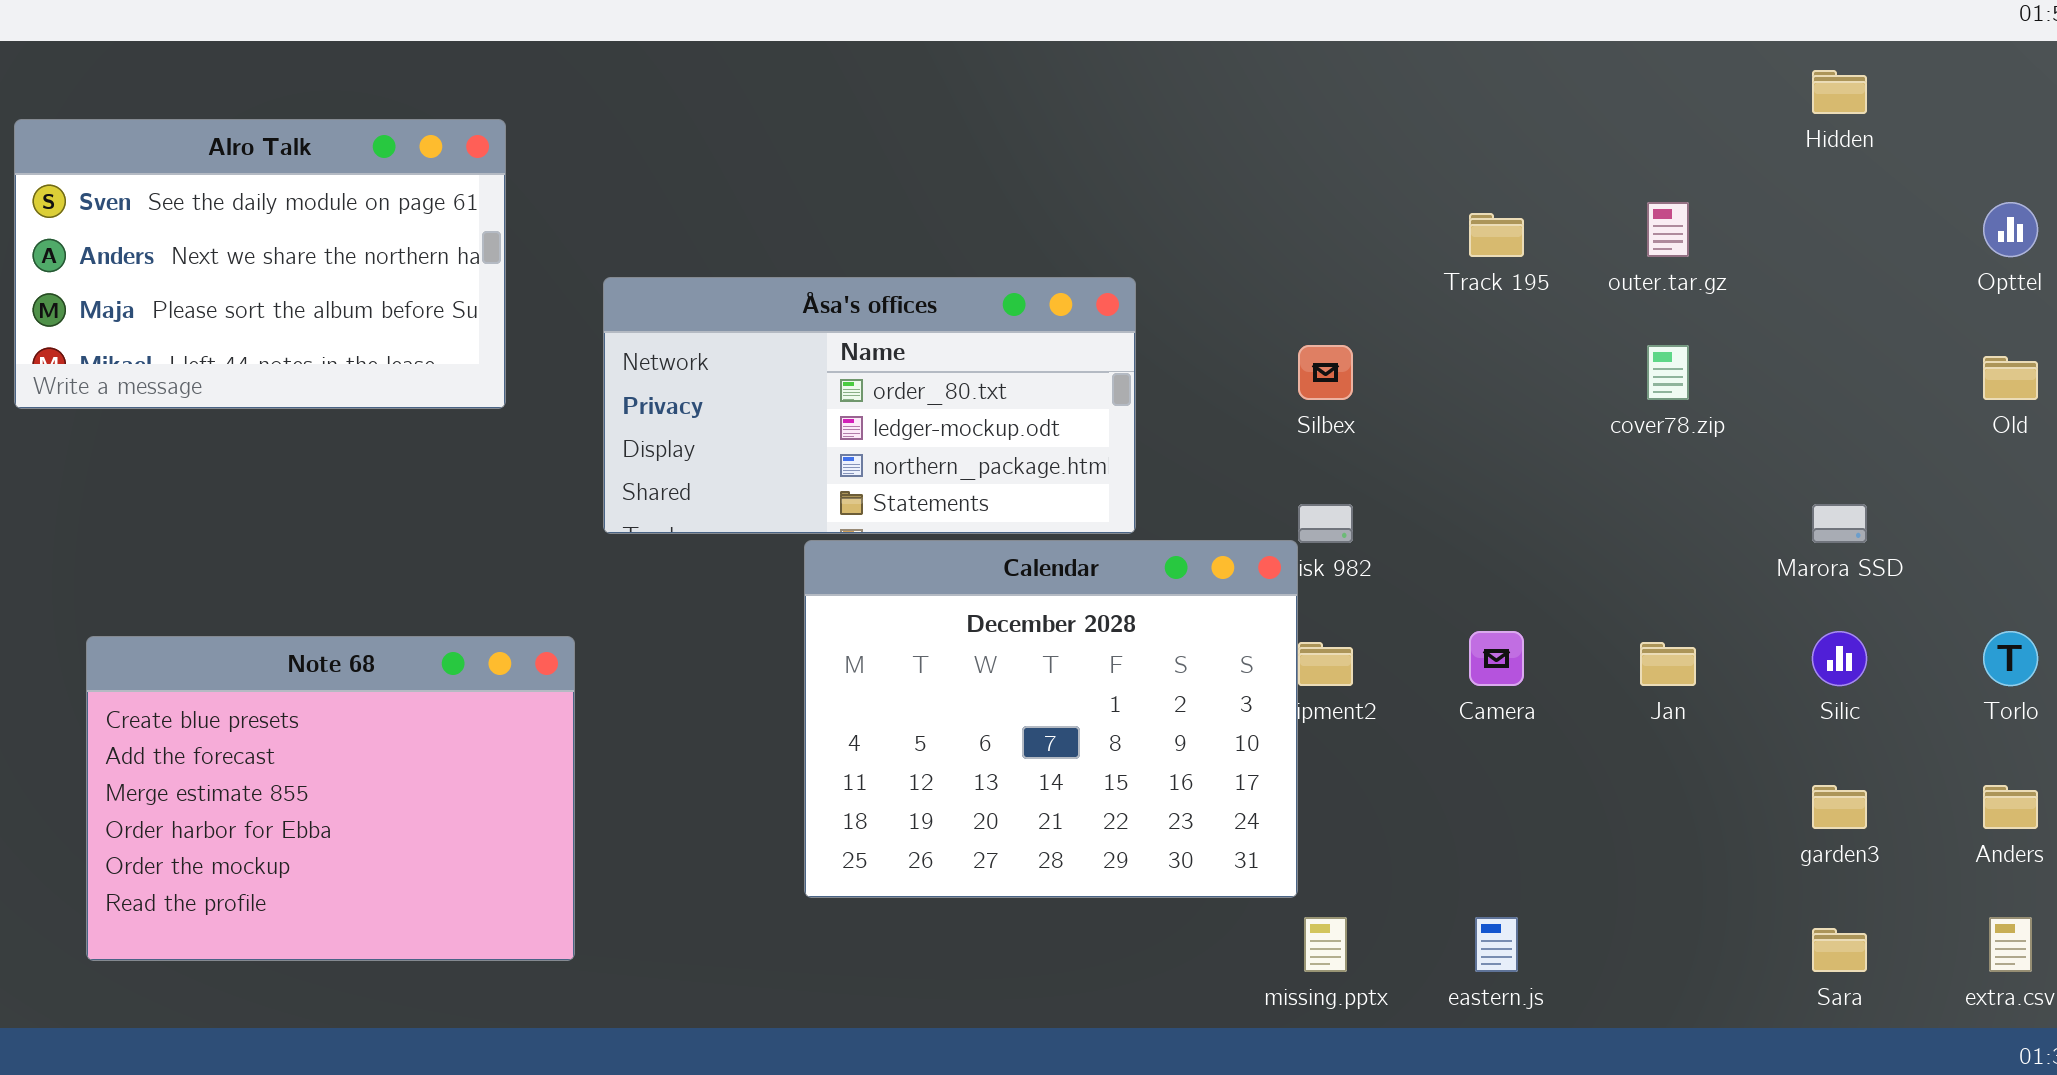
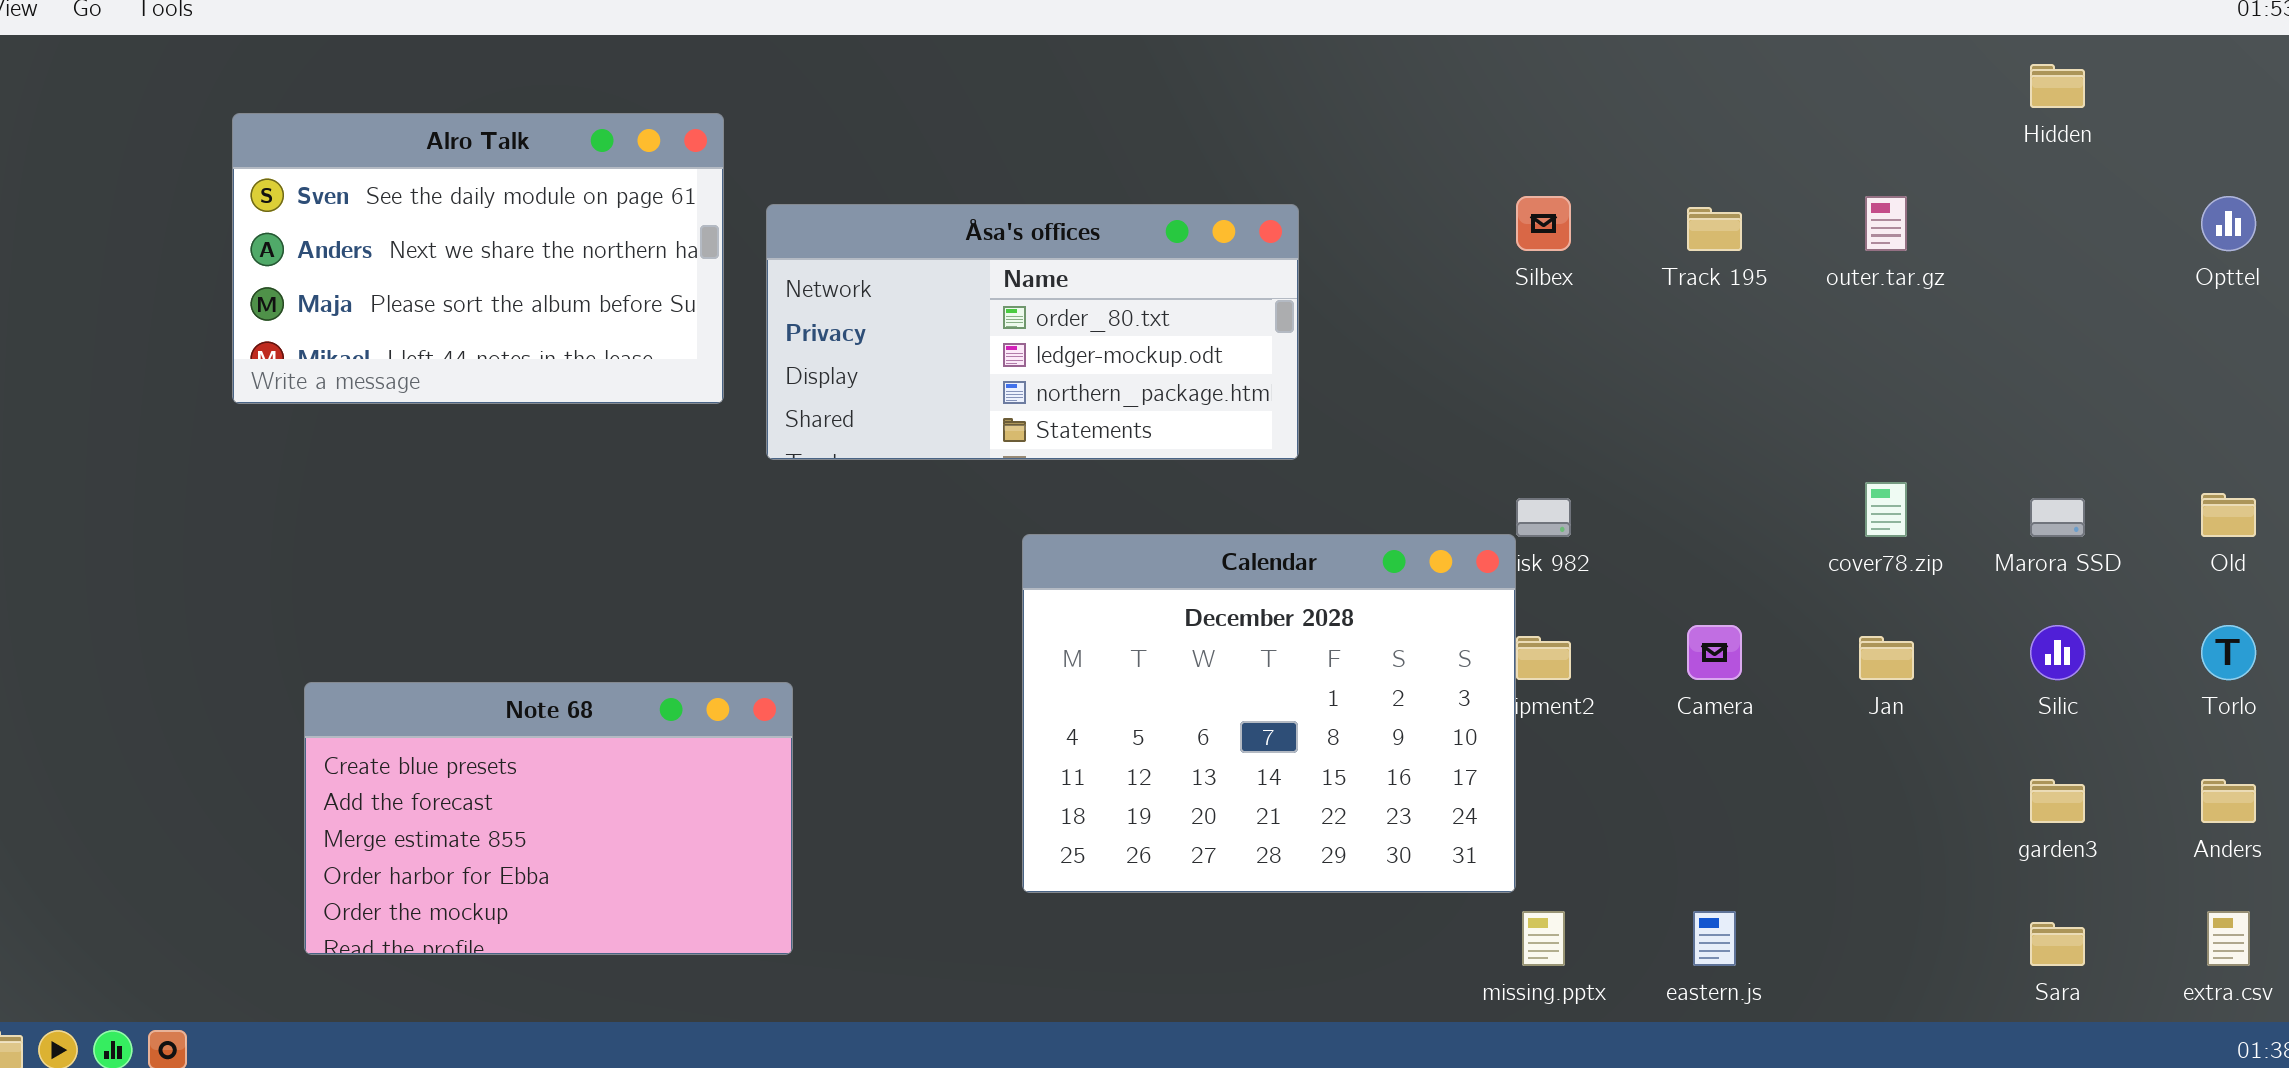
Åsa's offices: [603,277,1136,534] -> [766,204,1299,460], moved
Silbex: [1298,345,1353,400] -> [1516,196,1571,251], moved
cover78.zip: [1647,345,1689,400] -> [1865,482,1907,537], moved
Old: [1983,356,2038,400] -> [2201,493,2256,537], moved
Note 68: [86,636,575,961] -> [304,682,793,955], resized

